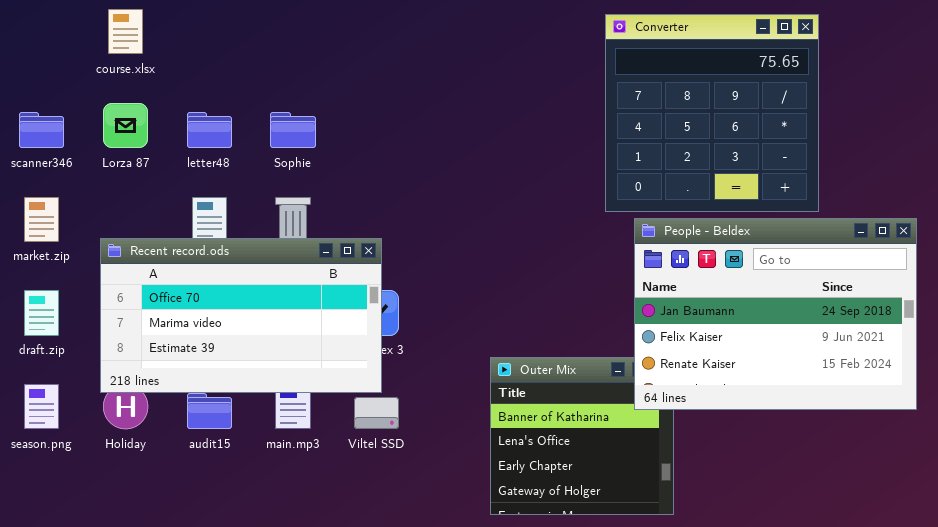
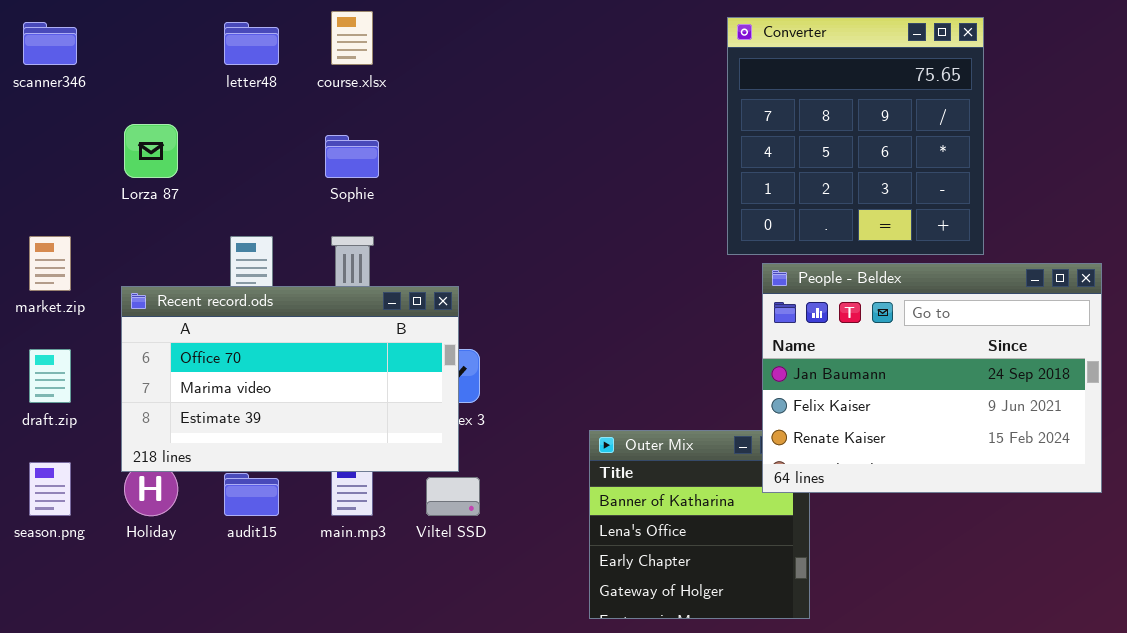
course.xlsx: [108,9,143,54] -> [331,11,373,65], moved
scanner346: [19,112,64,148] -> [23,22,77,65], moved
letter48: [187,112,232,148] -> [224,22,279,65], moved

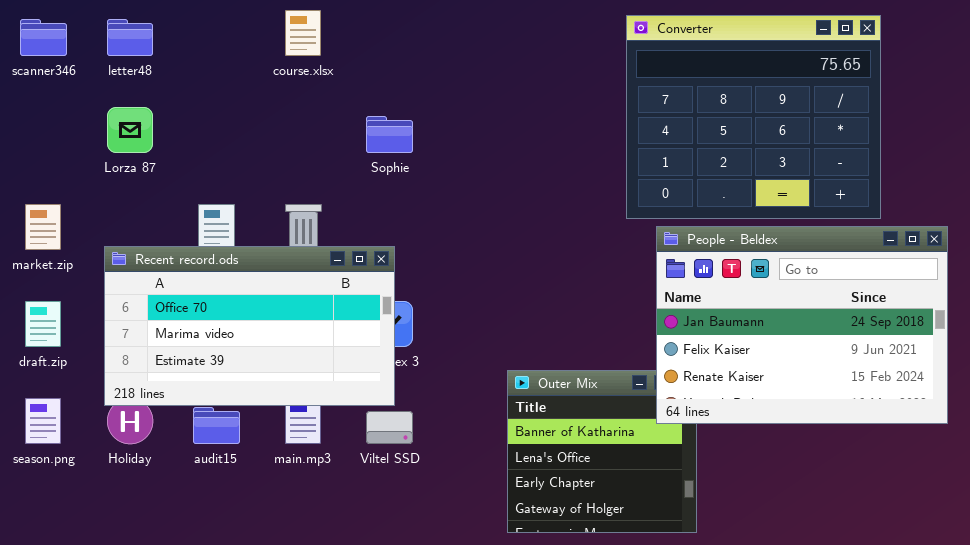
Converter: [727,17,984,255] -> [626,15,881,219], resized
letter48: [224,22,279,65] -> [107,19,153,56], moved
Sophie: [325,135,379,178] -> [366,116,413,153], moved

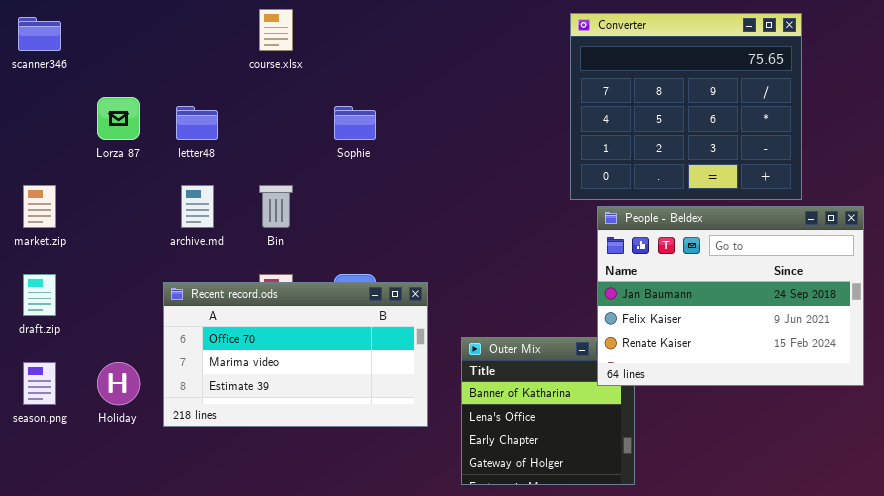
letter48: [107,19,153,56] -> [176,106,218,140], moved
Recent record.ods: [104,246,395,406] -> [163,282,428,427], moved

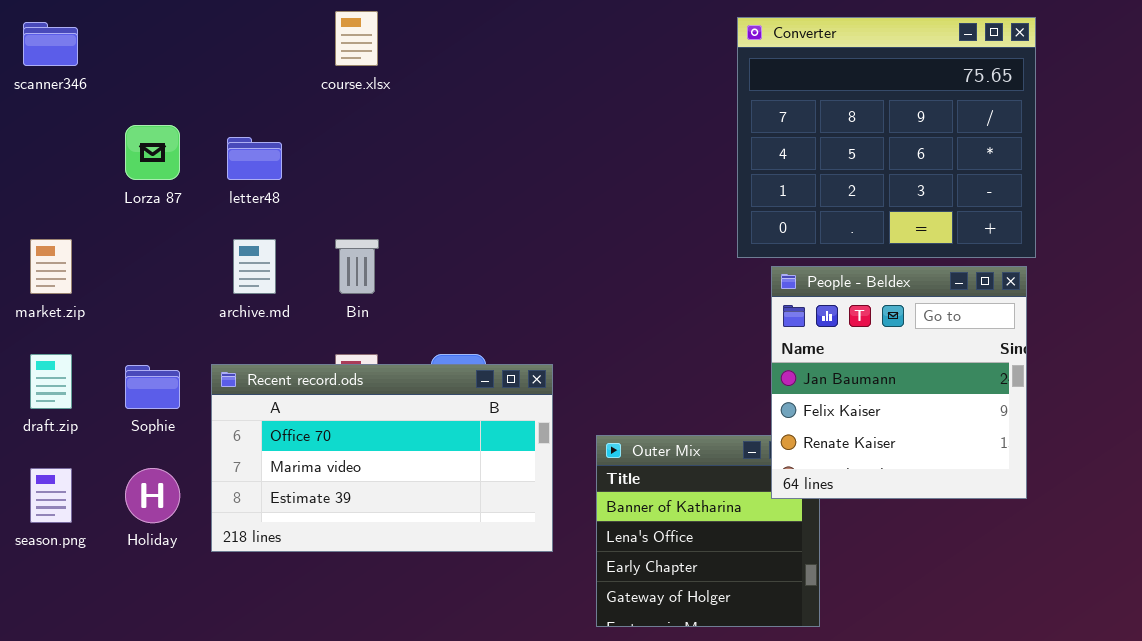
Sophie: [334,106,376,140] -> [125,365,180,409], moved
People - Beldex: [597,206,864,386] -> [771,266,1027,499], resized

